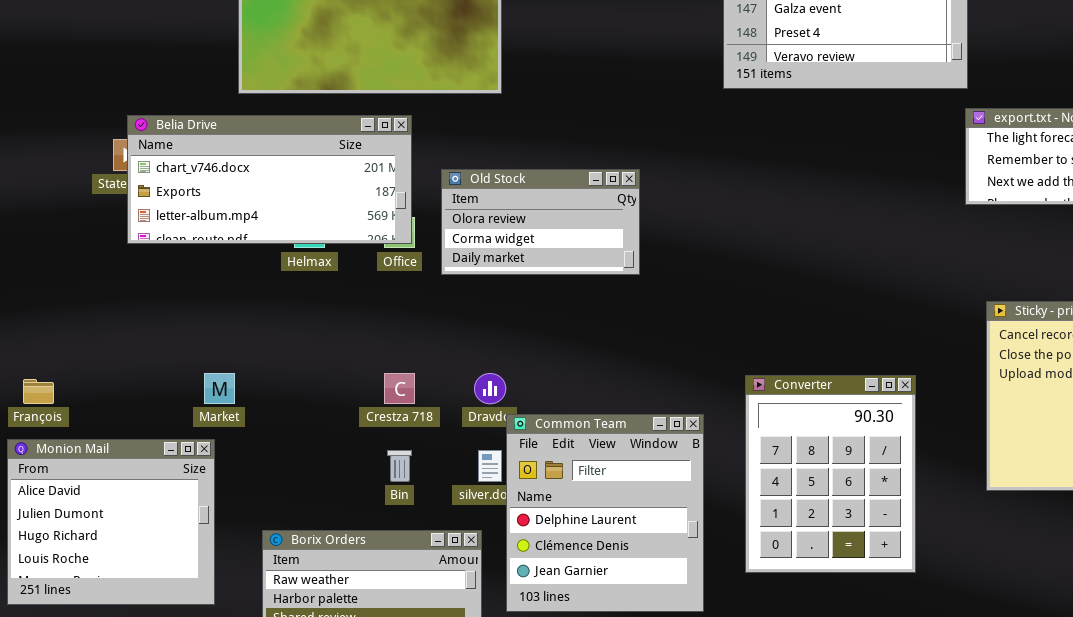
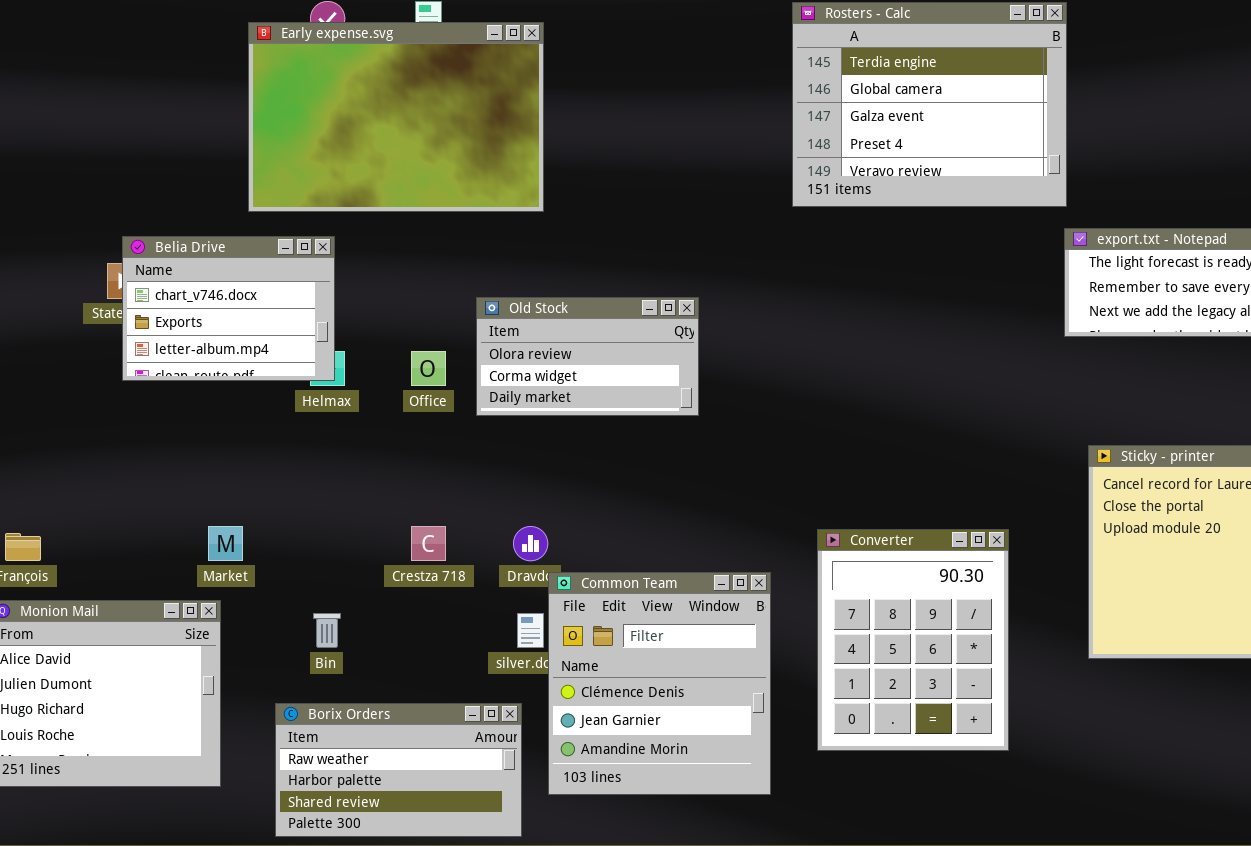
Belia Drive: [127,115,412,244] -> [122,236,335,381], resized
Common Team: [506,414,704,612] -> [548,572,771,795], scrolled down 1 row
Bin: [387,450,412,482] -> [313,613,341,648], moved

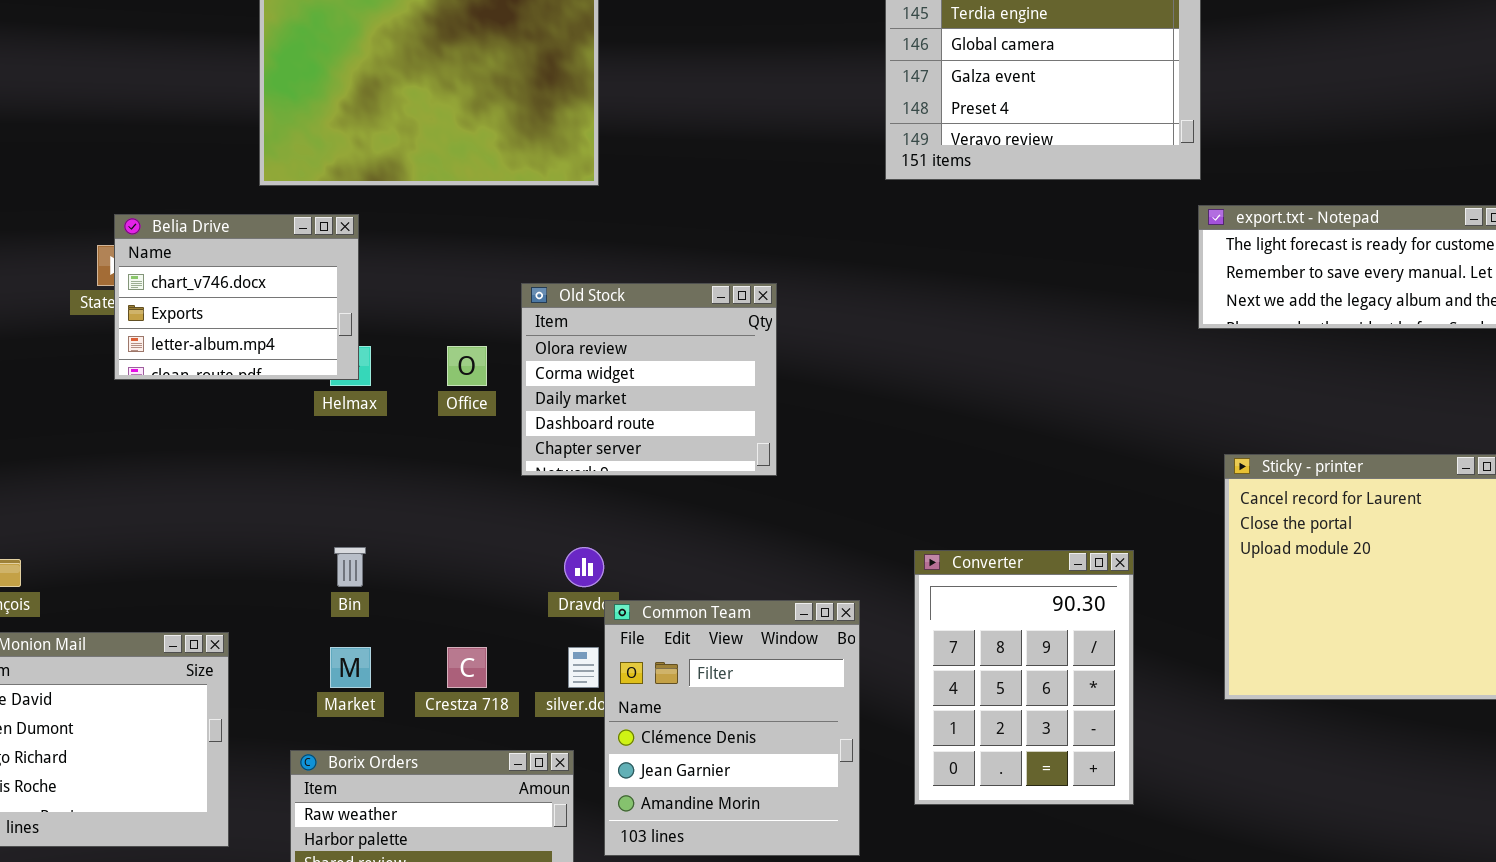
Old Stock: [476,297,699,416] -> [521,283,777,476], resized
Market: [208,526,243,561] -> [330,647,371,688], moved
Crestza 718: [411,526,446,561] -> [447,647,487,688], moved
Bin: [313,613,341,648] -> [334,547,366,587], moved

